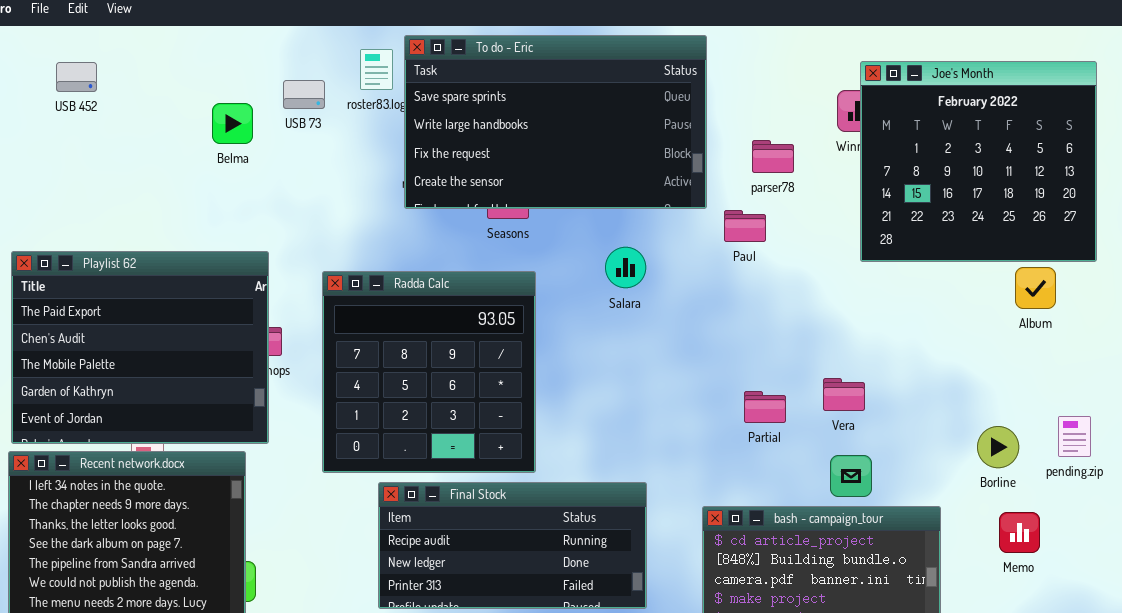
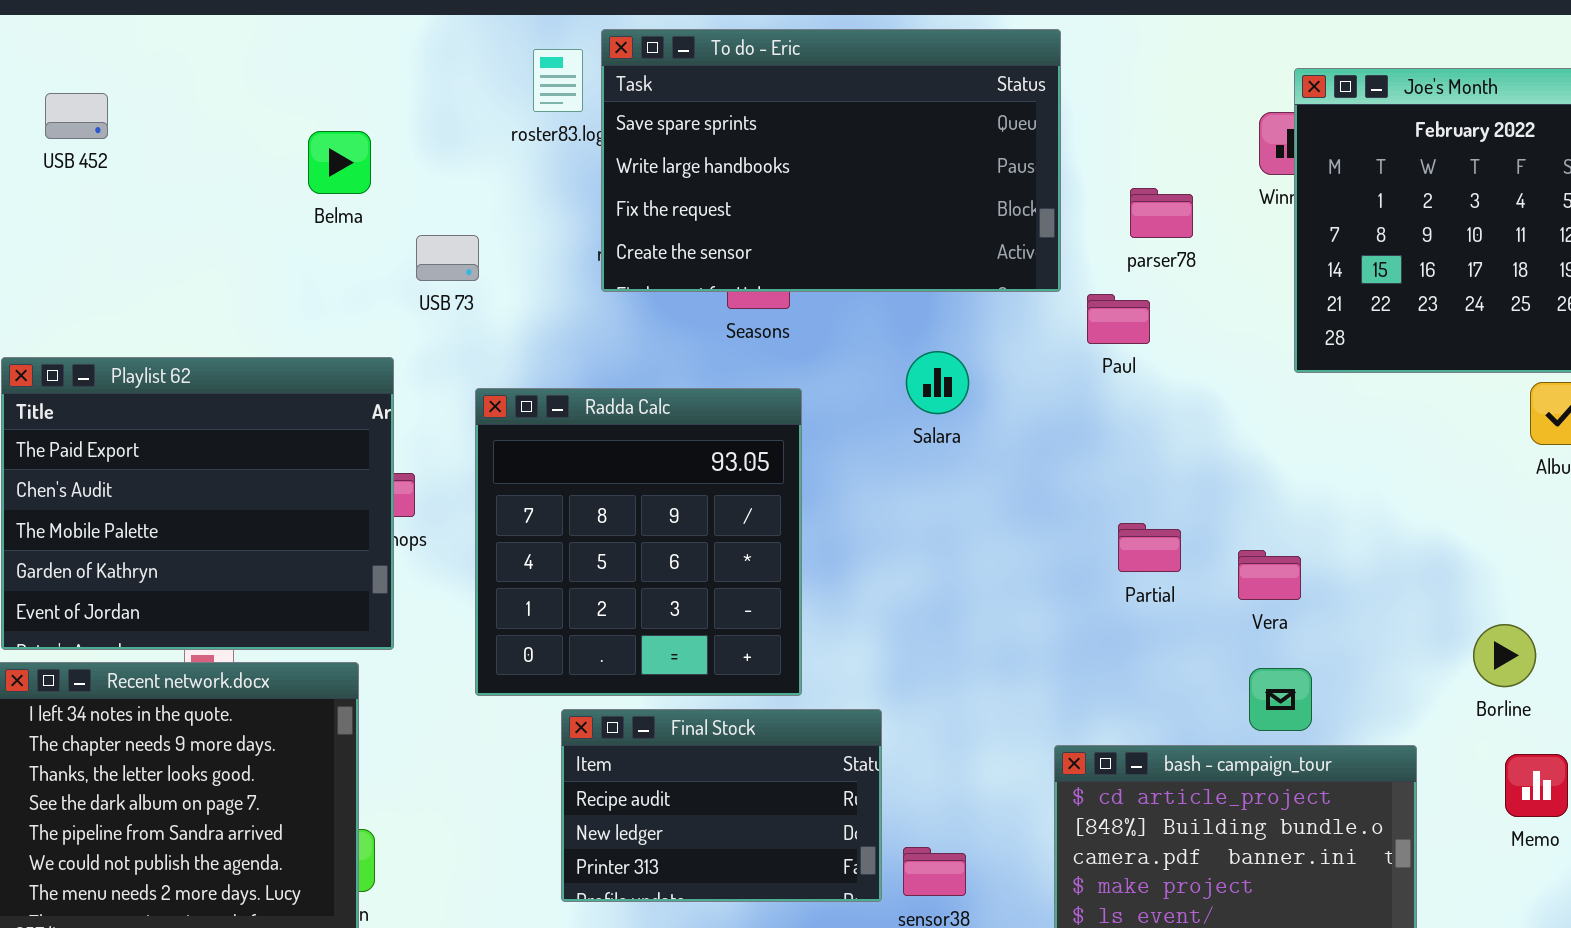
USB 452: [56,62,97,92] -> [45,93,108,139], moved
USB 73: [283,80,325,109] -> [416,235,479,281], moved
Partial: [744,391,786,423] -> [1118,523,1181,572], moved
Final Stock: [378,482,647,609] -> [561,709,882,902], resized

